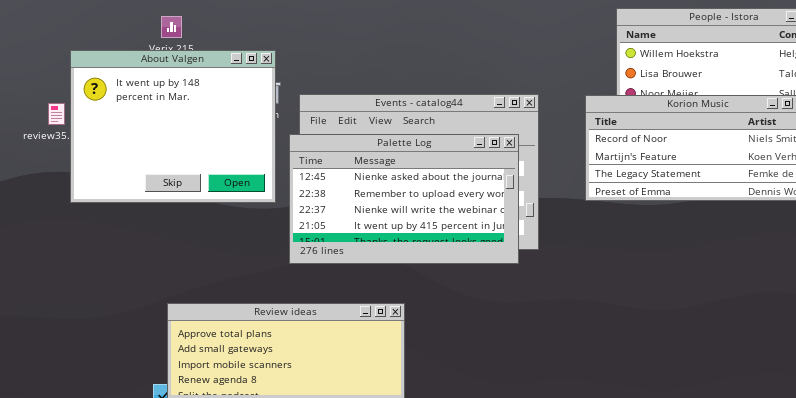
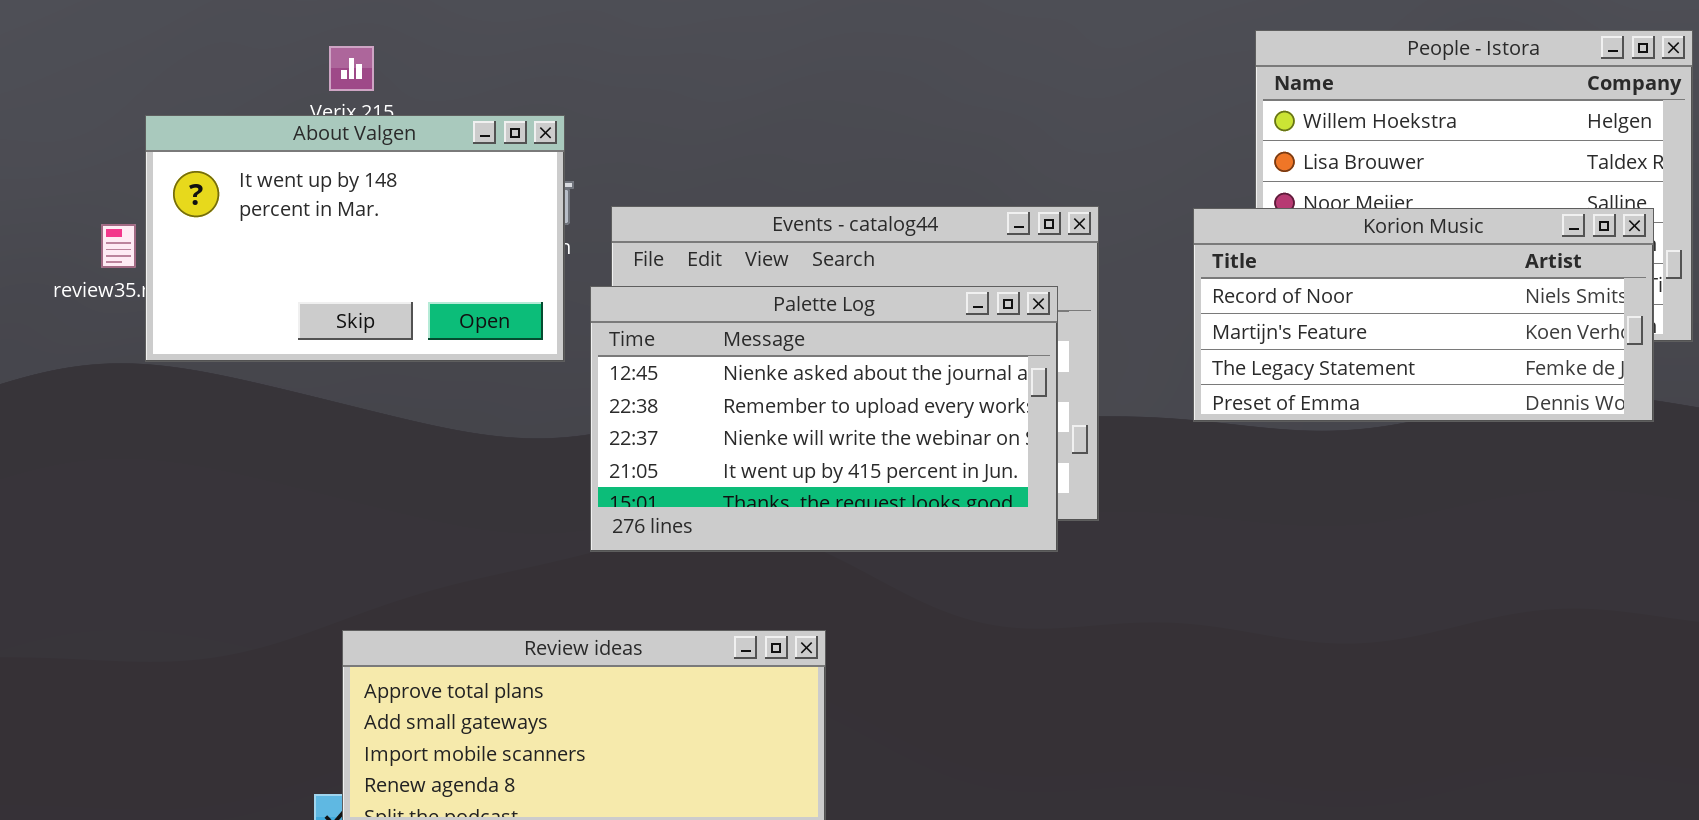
About Valgen: [70,50,276,203] -> [145,115,565,362], resized

